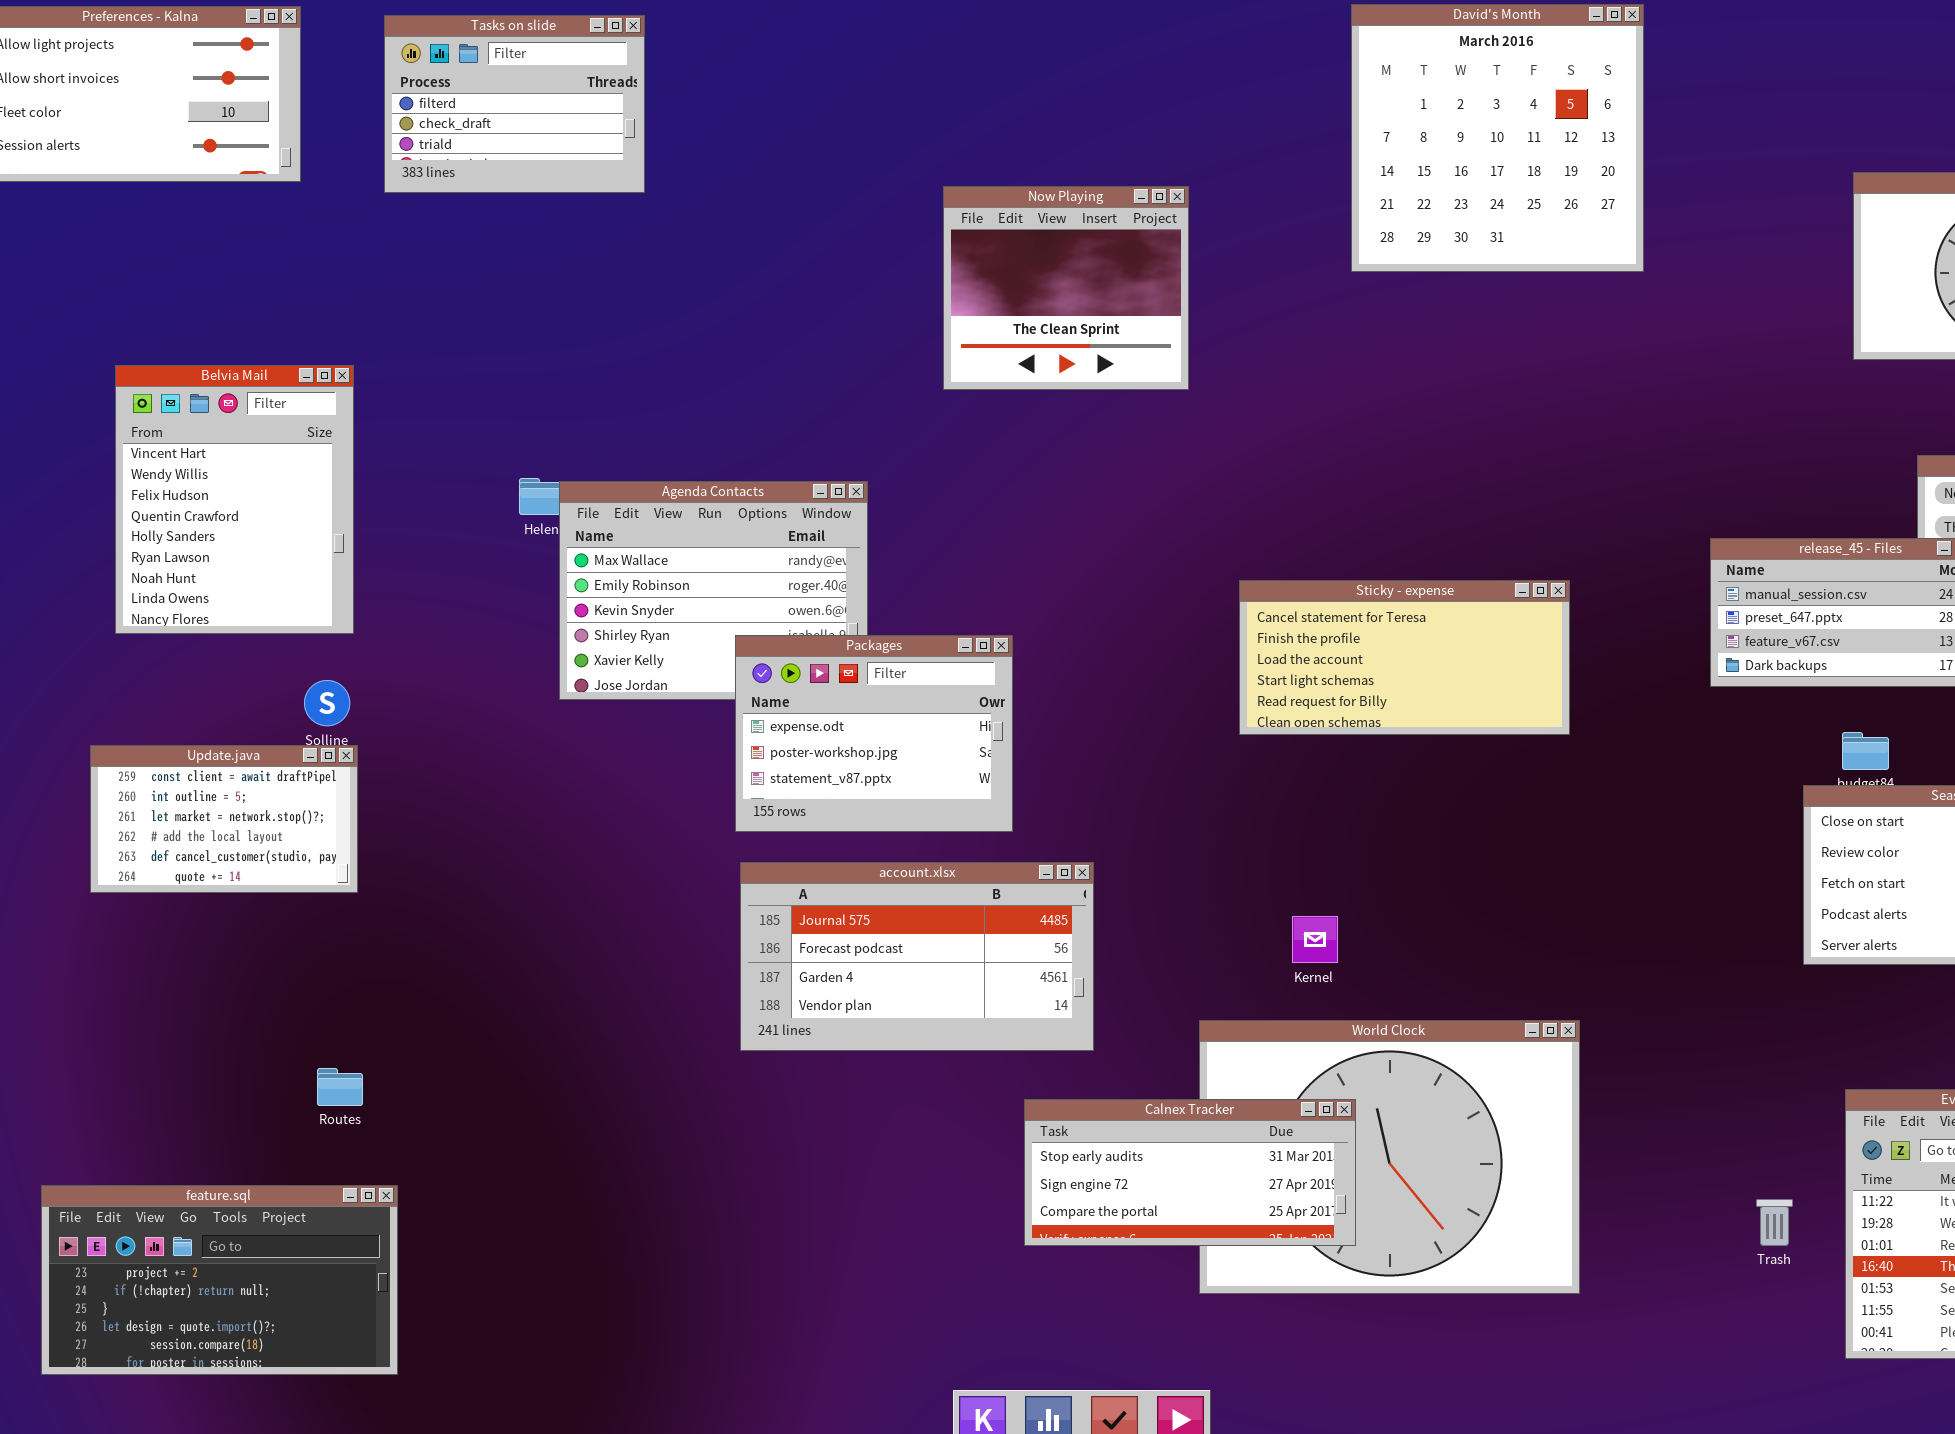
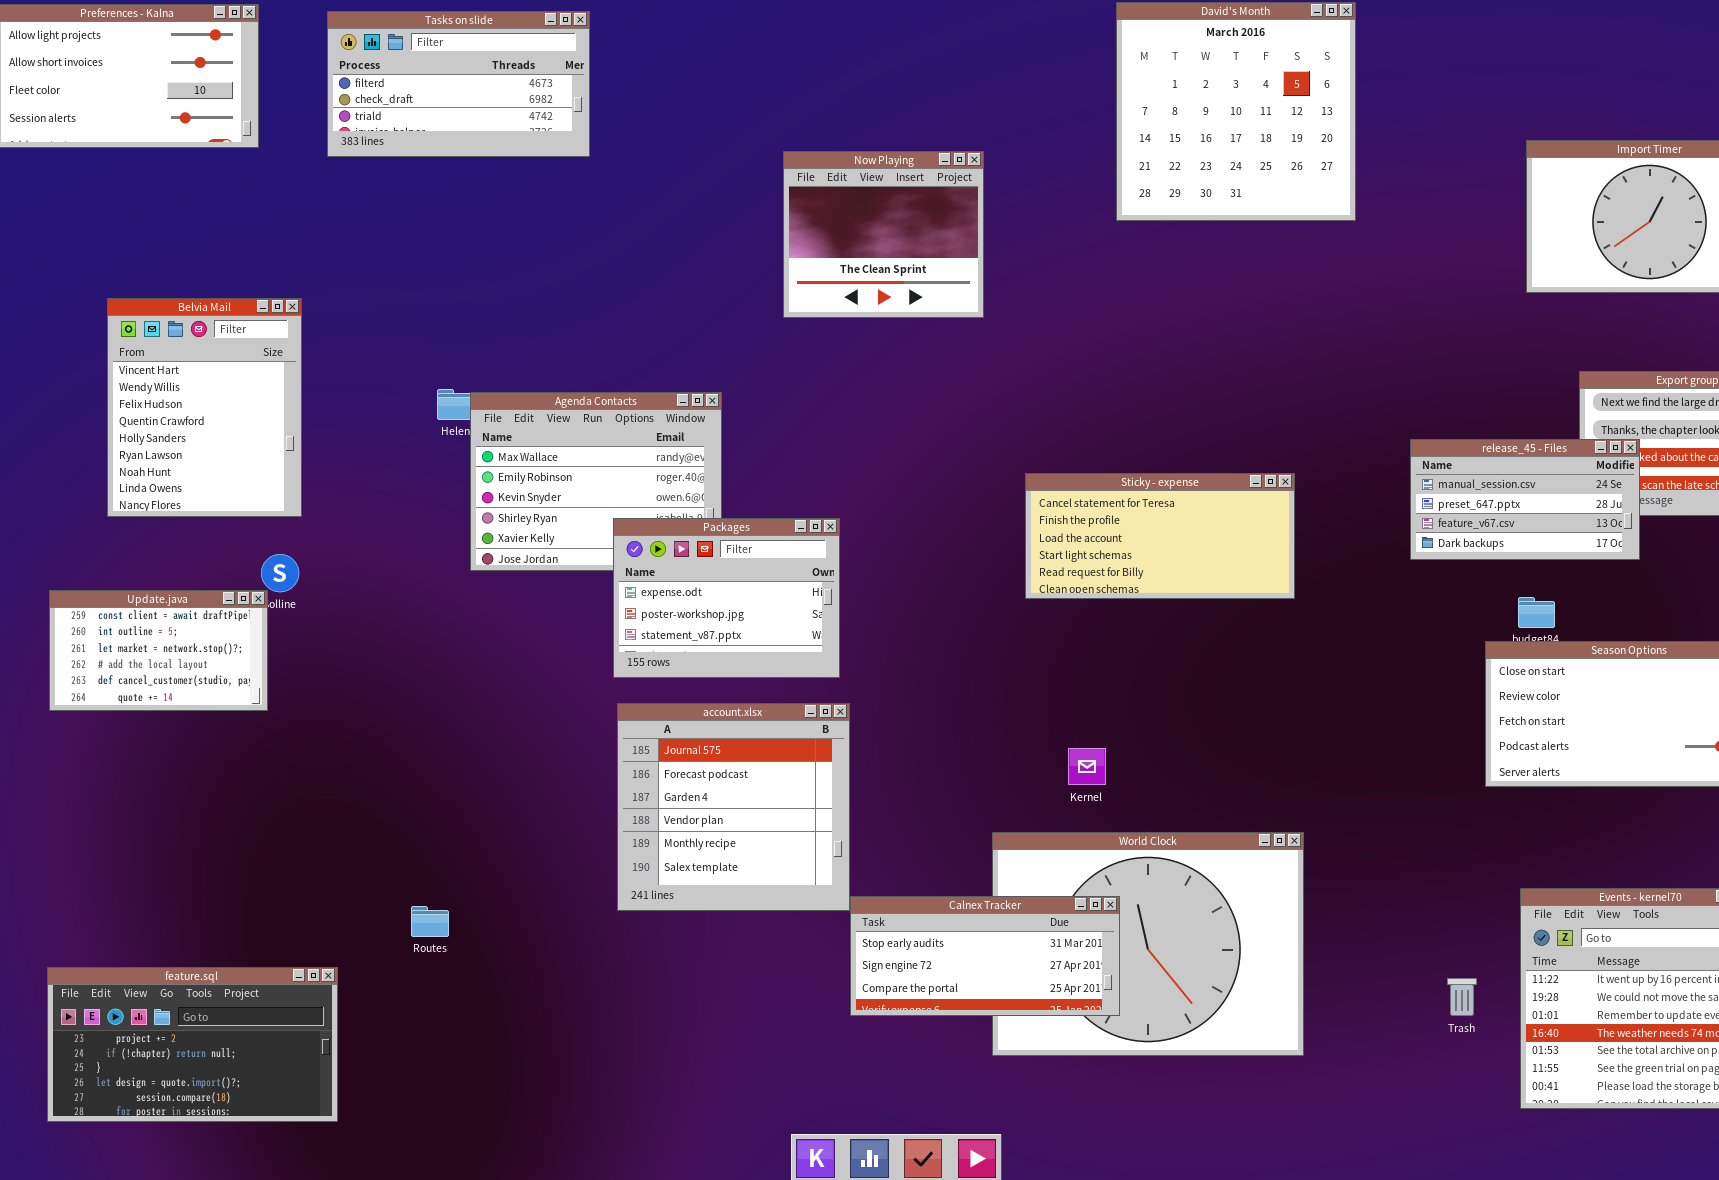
Tasks on slide: [384,15,645,193] -> [327,11,590,157], resized
Update.java: [90,745,358,893] -> [49,590,268,711], moved
account.xlsx: [740,862,1094,1051] -> [617,703,850,911], resized
Routes: [317,1068,363,1106] -> [411,906,449,937], moved

